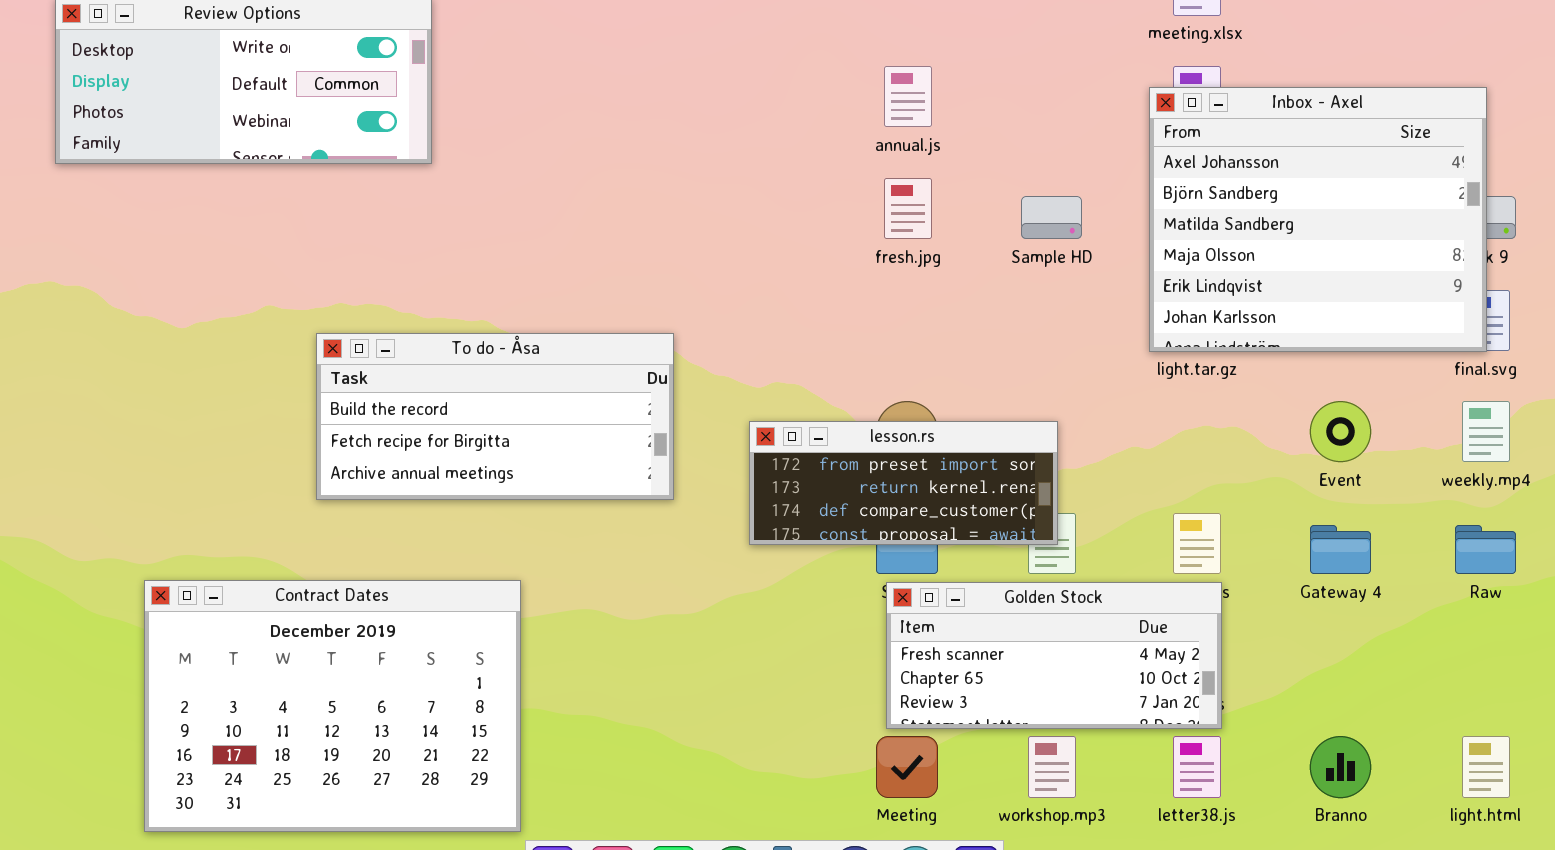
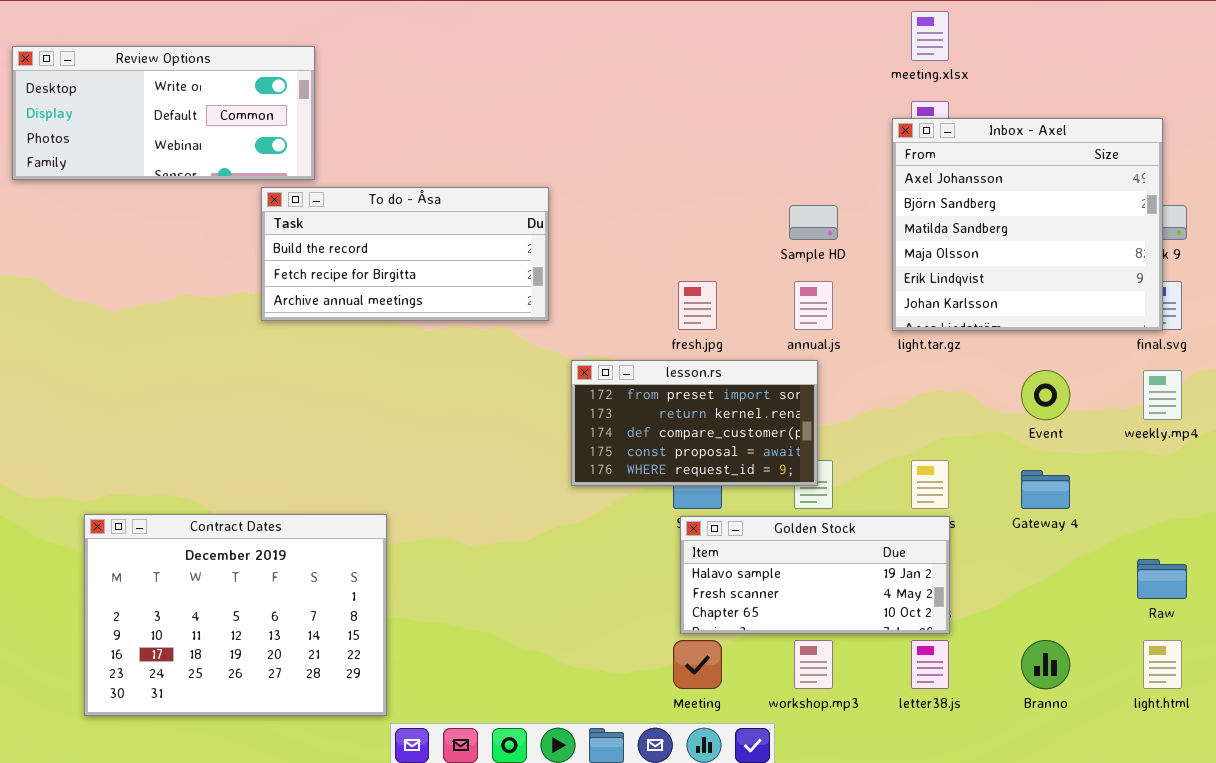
annual.js: [884,66,932,127] -> [794,281,833,330], moved
fresh.jpg: [884,178,932,239] -> [678,281,717,330], moved
To do - Åsa: [316,333,674,500] -> [261,187,549,321], moved
lesson.rs: [749,421,1058,545] -> [571,360,818,486], resized
Raw: [1455,525,1516,574] -> [1137,559,1187,599], moved
Golden Stock: [886,582,1222,729] -> [680,516,950,634], scrolled up 1 row

